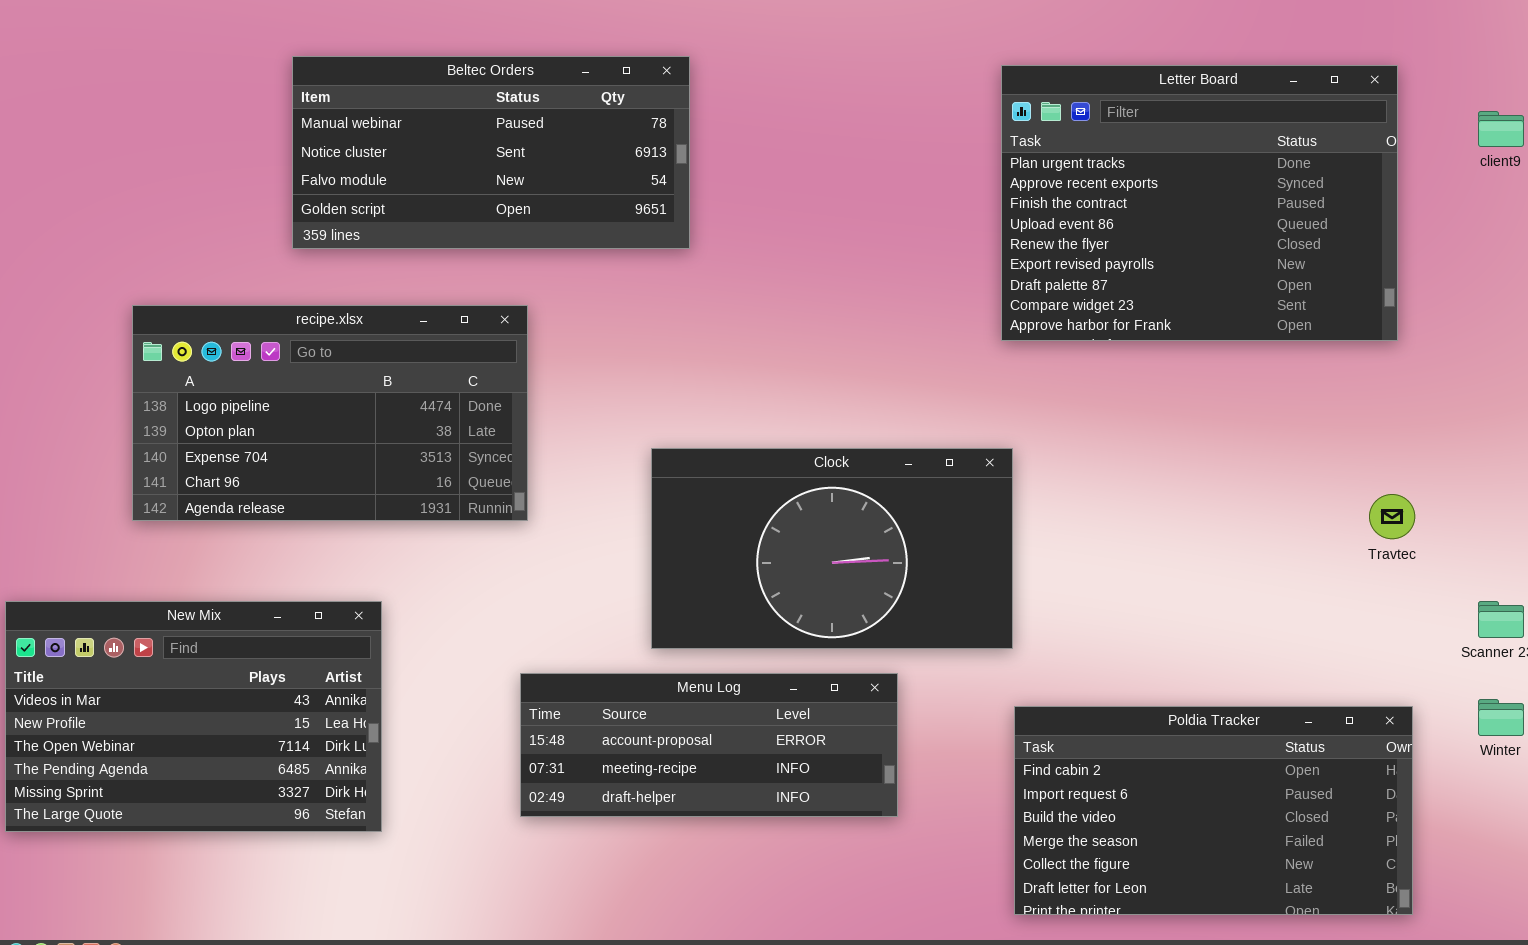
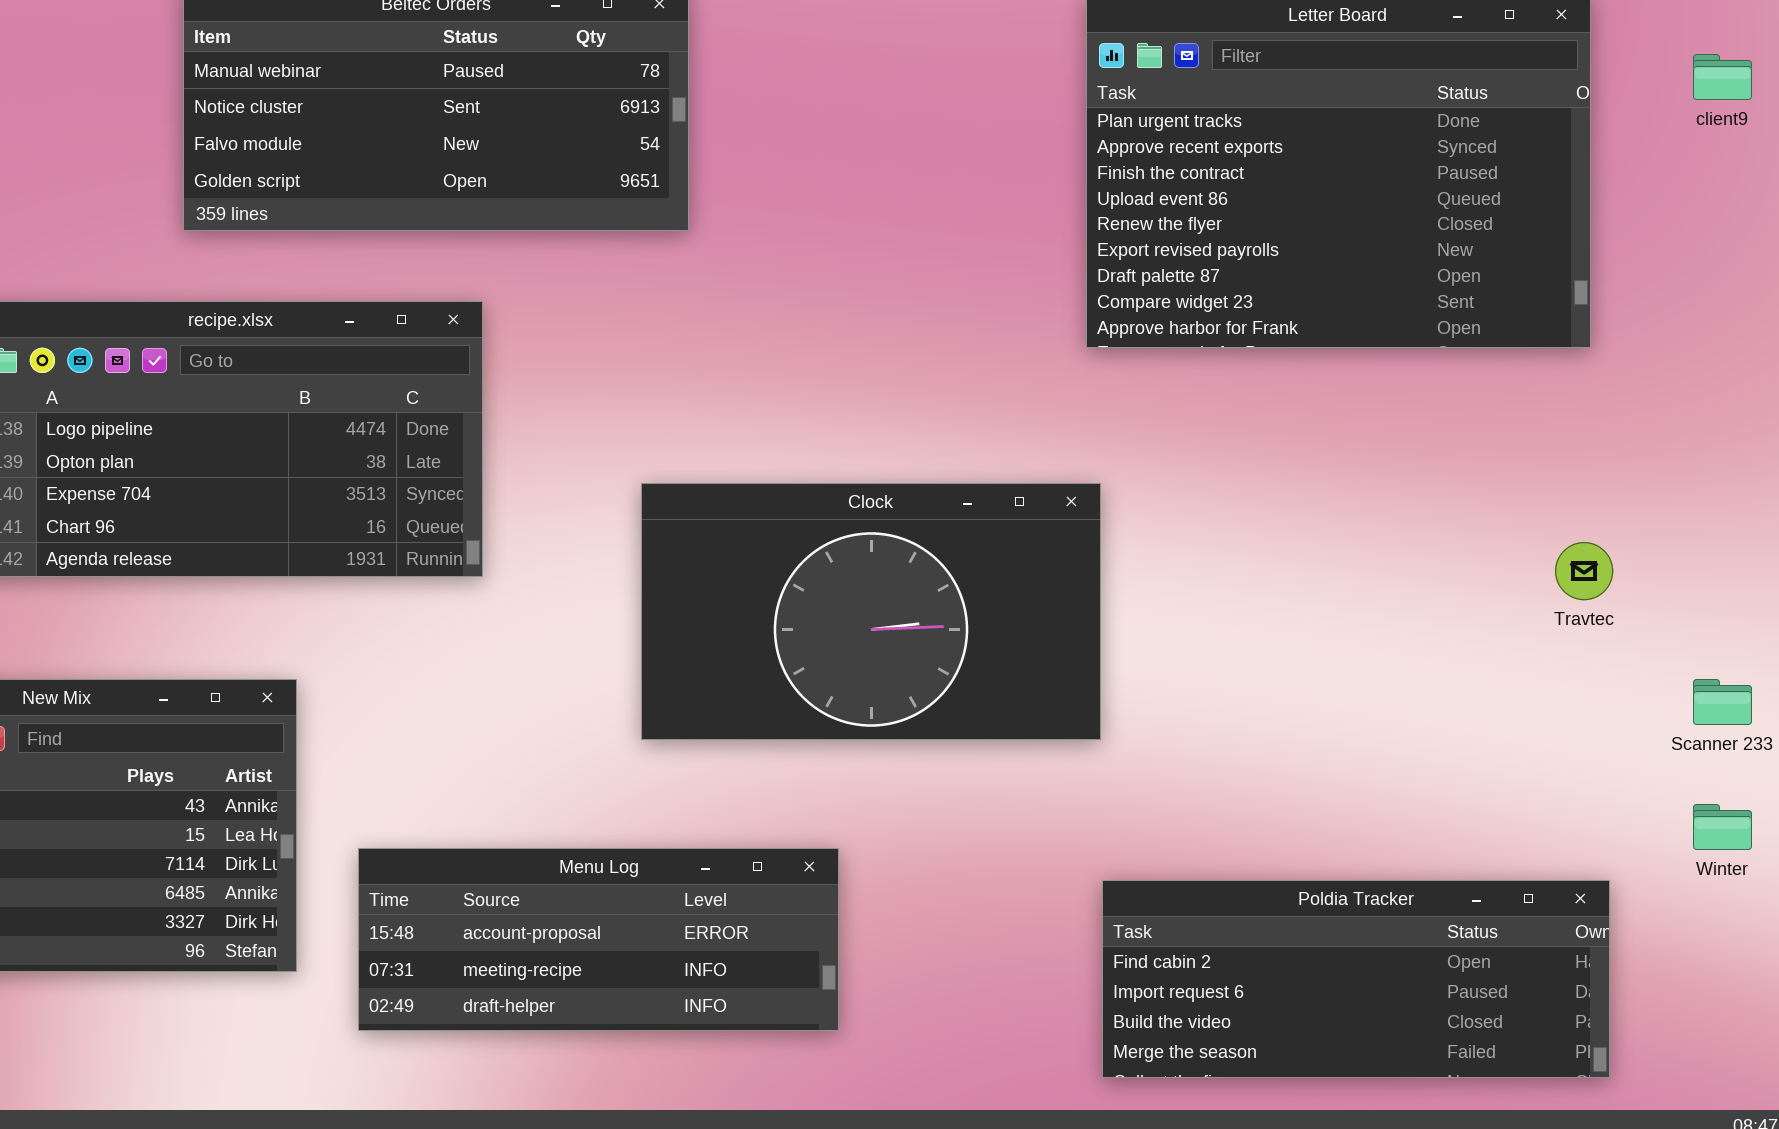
Menu Log: [520,673,898,817] -> [358,848,839,1031], moved
Poldia Tracker: [1014,706,1413,915] -> [1102,880,1610,1078], resized

